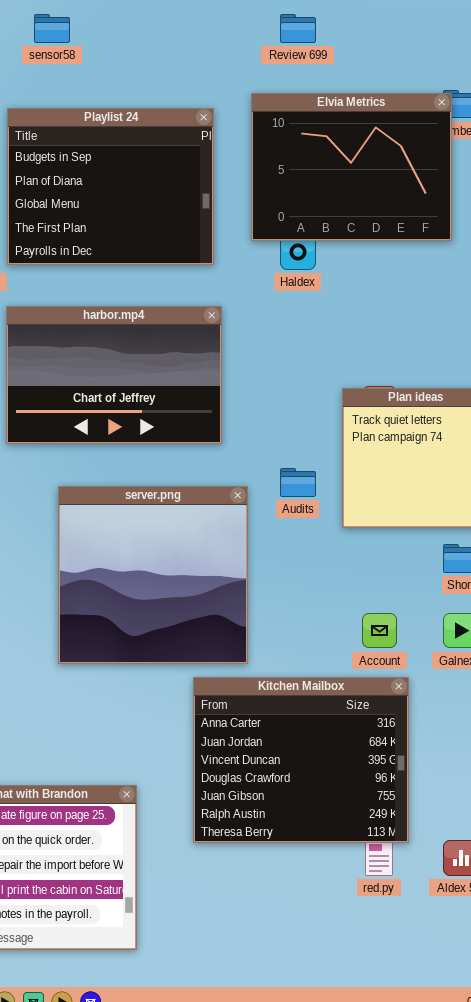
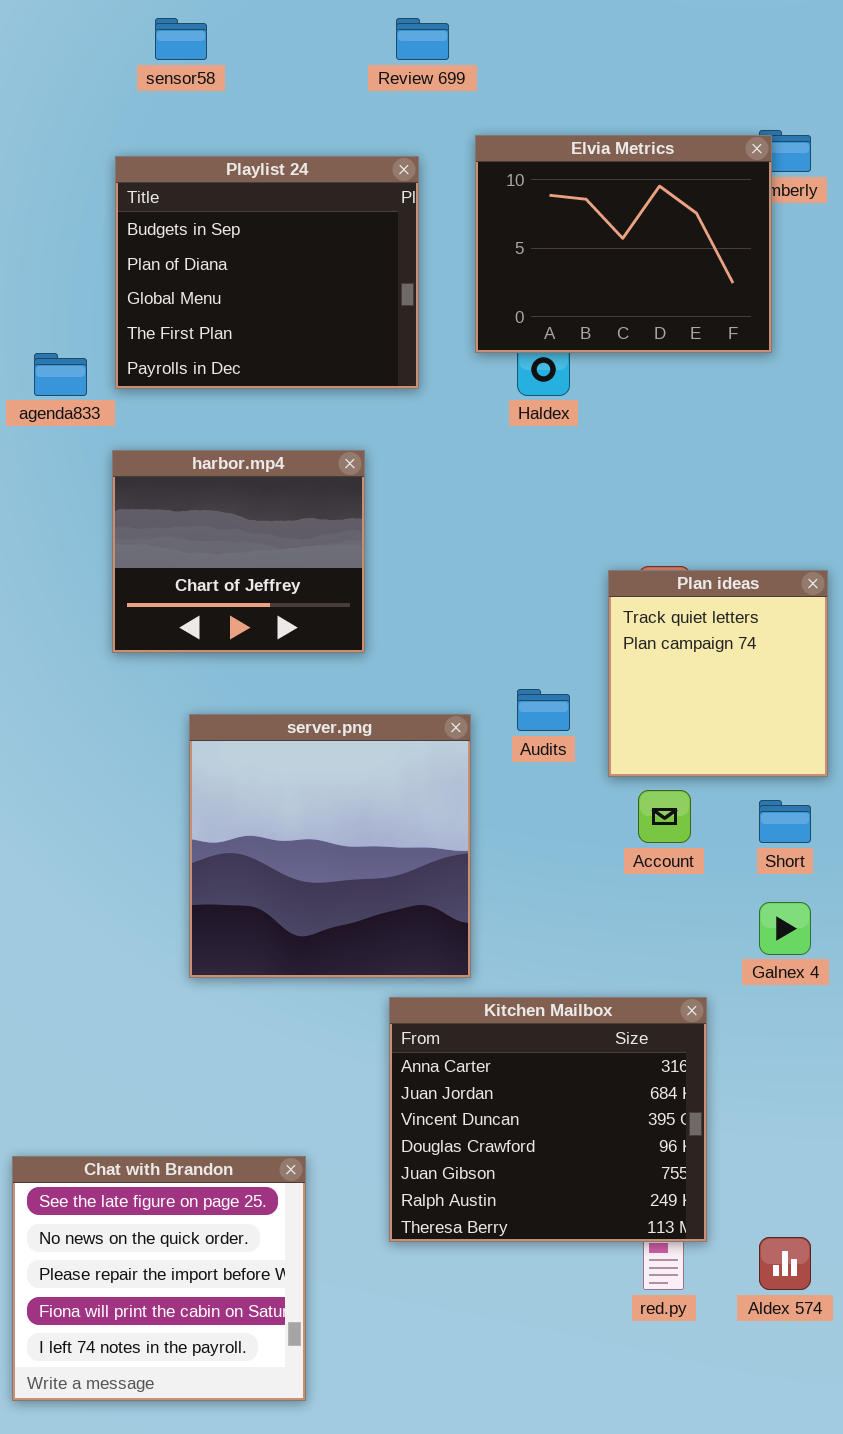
Review 699: [280,14,316,43] -> [396,18,449,60], moved
harbor.mp4: [6,306,222,444] -> [112,450,365,653], resized
Account: [362,613,397,648] -> [638,790,691,843], moved

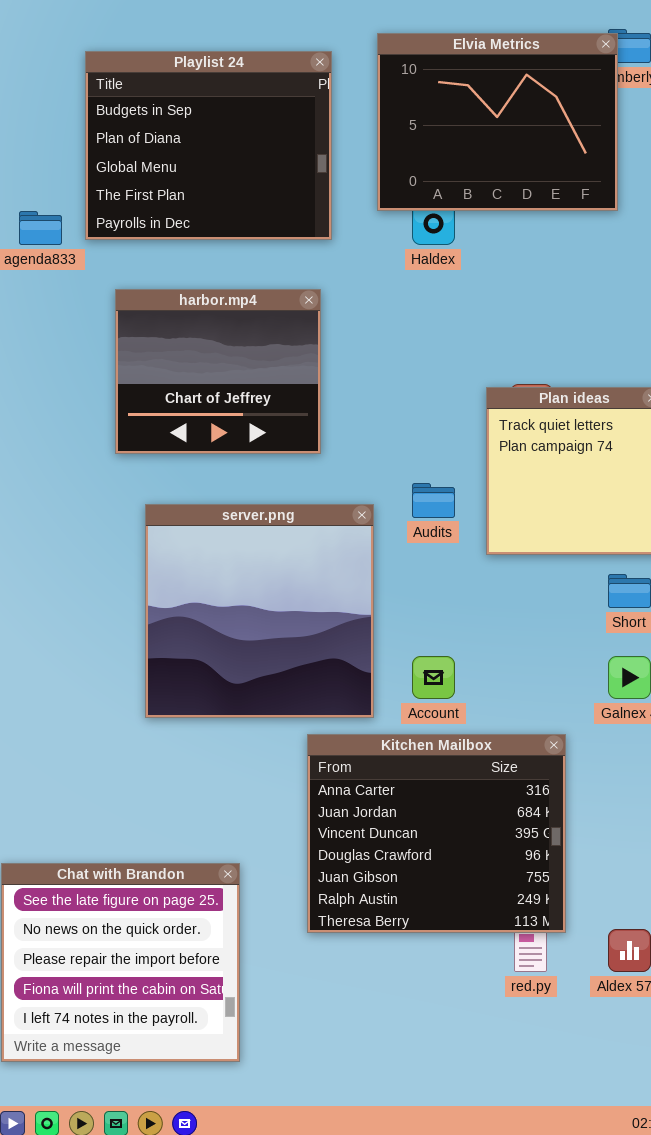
harbor.mp4: [112,450,365,653] -> [115,289,321,454], moved
Account: [638,790,691,843] -> [412,656,455,699], moved

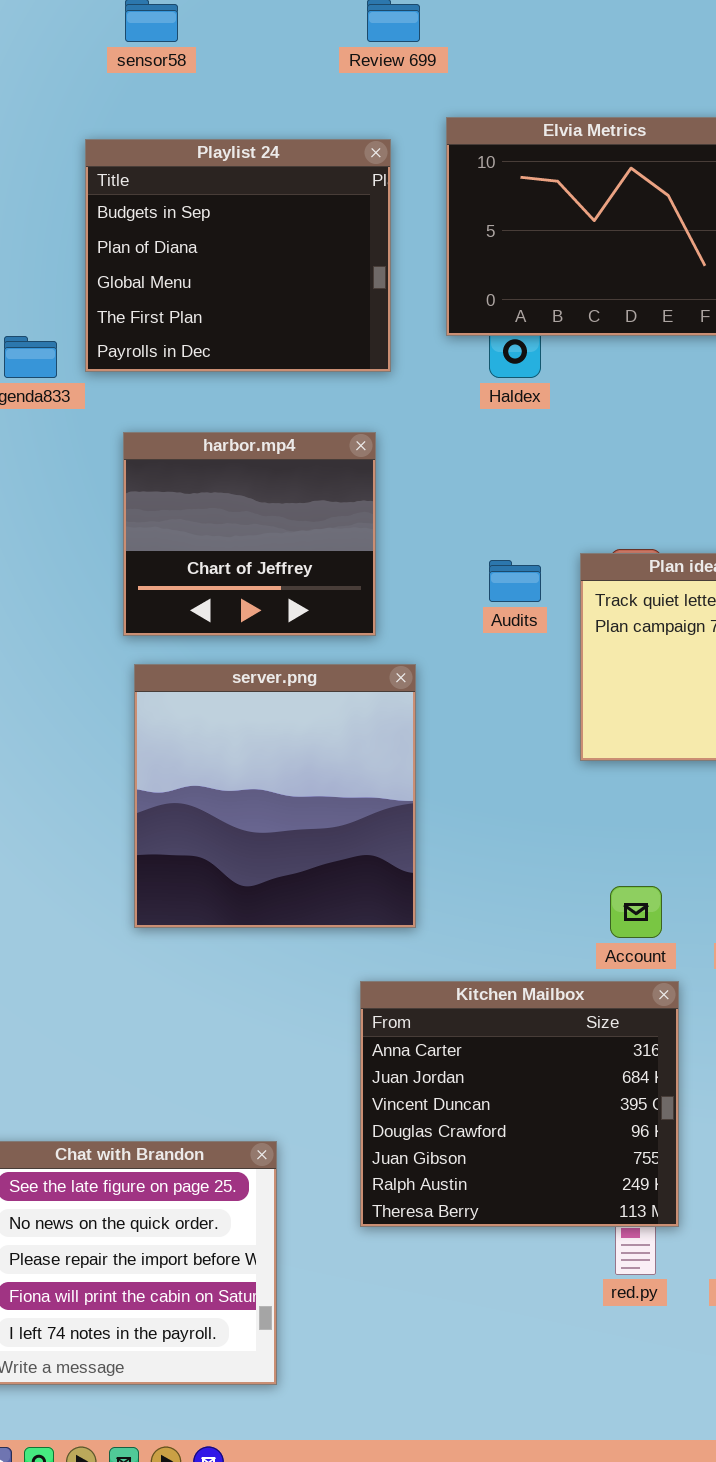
Audits: [412,483,455,518] -> [489,560,541,602], moved
server.png: [145,504,374,718] -> [134,664,416,928], moved
Account: [412,656,455,699] -> [610,886,662,938], moved

